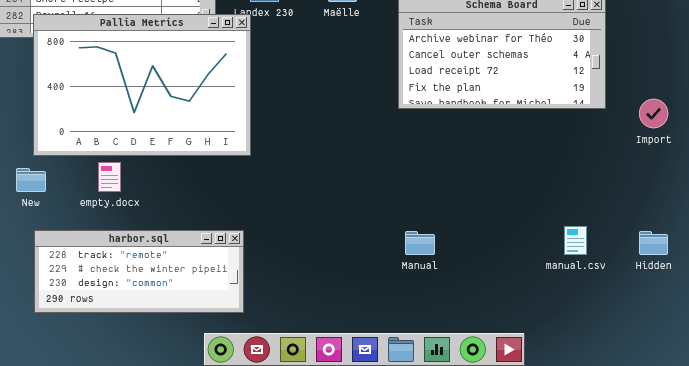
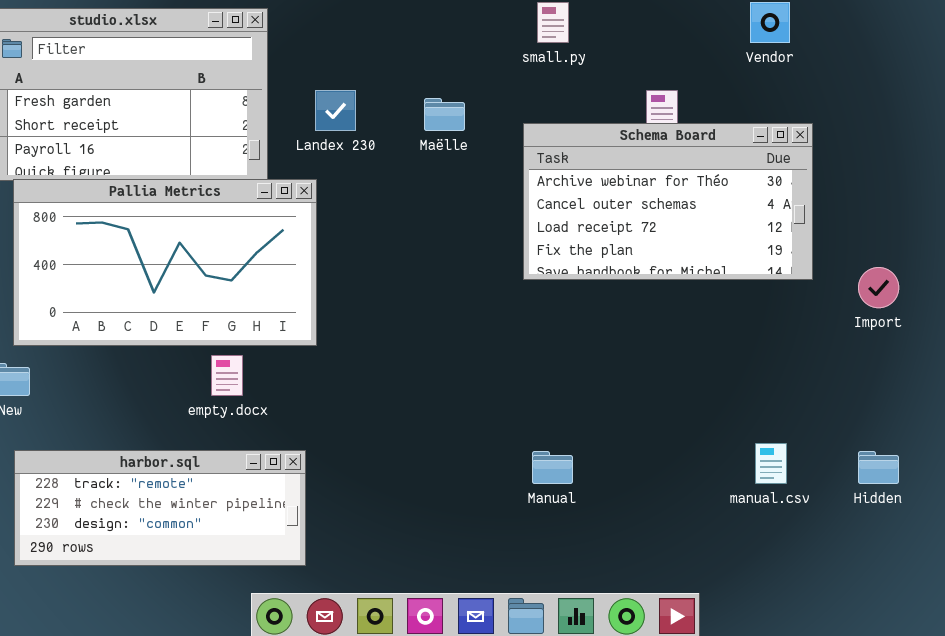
Pallia Metrics: [33,14,251,156] -> [13,179,317,346], resized
empty.docx: [98,162,121,192] -> [211,355,243,396], moved

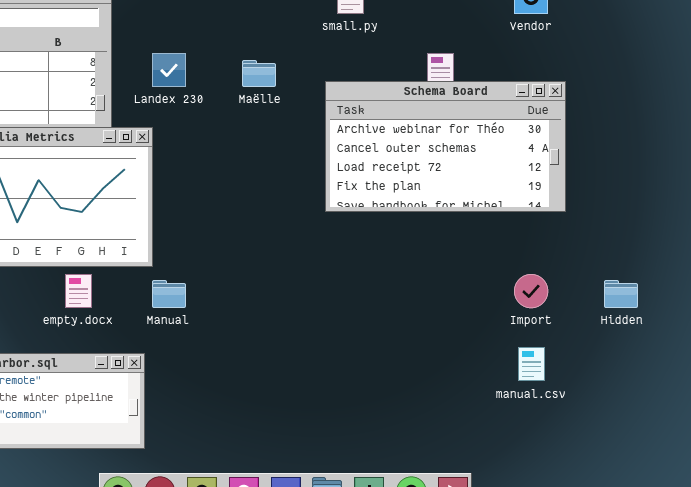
Import: [858,267,899,308] -> [514,274,548,308], moved
Manual: [532,451,573,484] -> [152,280,186,308], moved
Hidden: [858,451,899,484] -> [604,280,638,308], moved

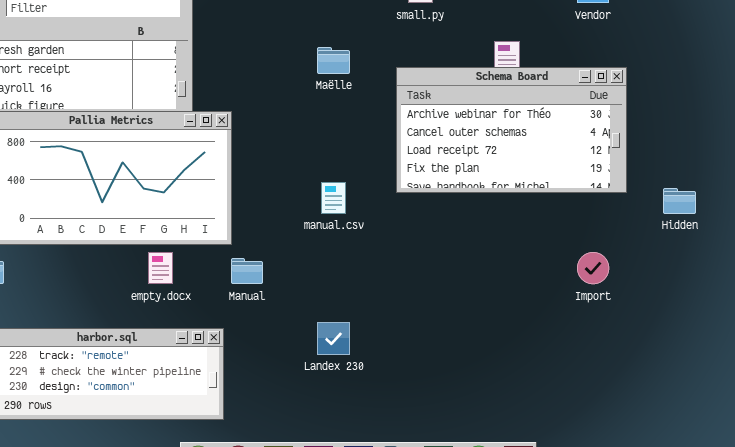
Landex 230: [152,53,186,87] -> [317,322,350,355], moved
Hidden: [604,280,638,308] -> [663,188,696,214], moved
manual.csv: [518,347,545,381] -> [321,182,346,214], moved

